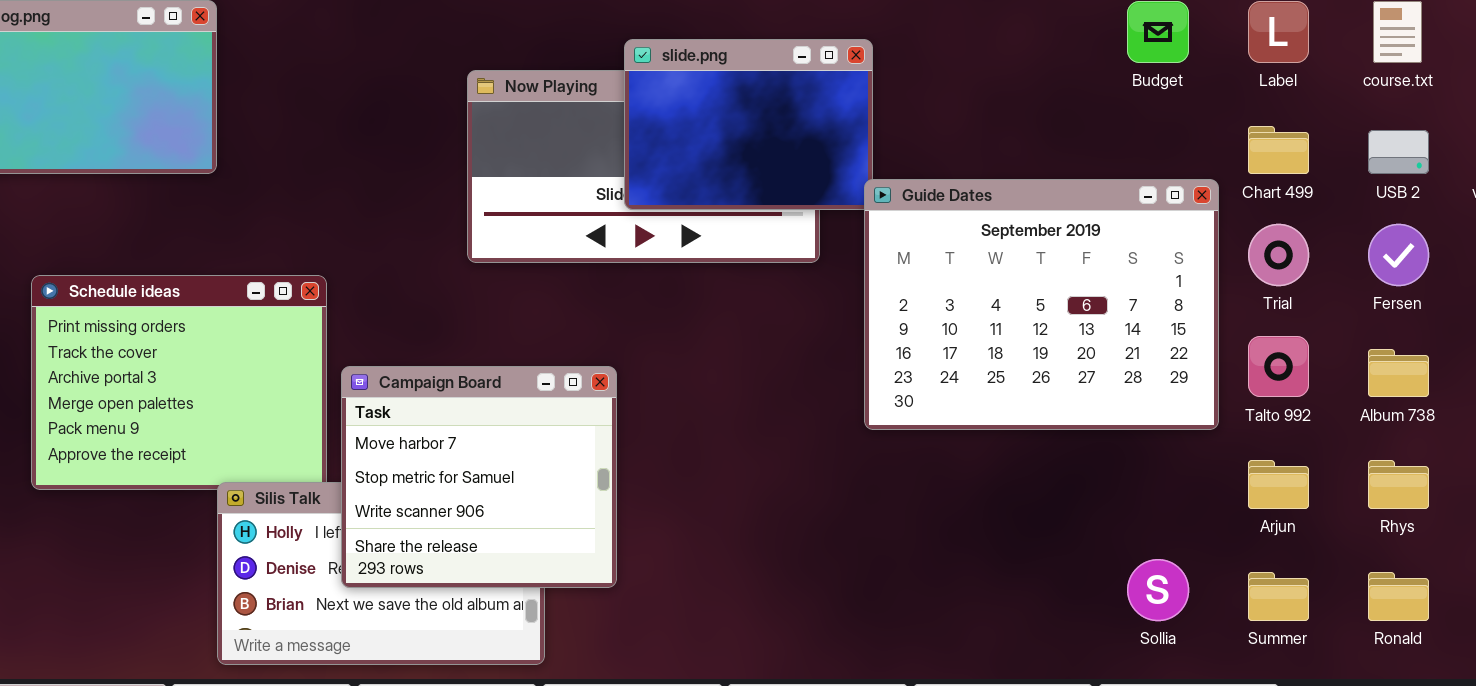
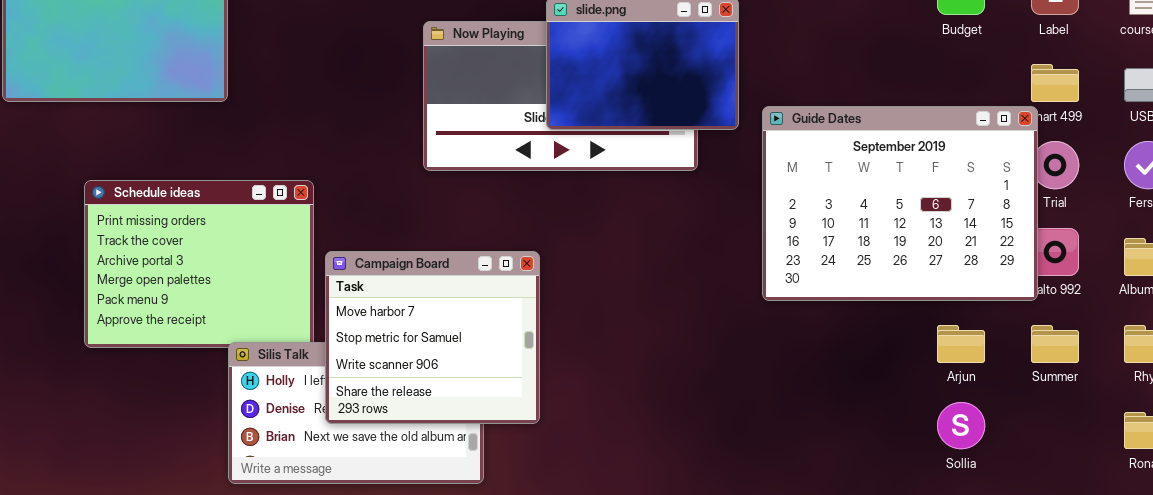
Guide Dates: [864,179,1219,430] -> [762,106,1038,301], moved
Arjun: [1248,460,1309,509] -> [937,325,985,363], moved
Summer: [1248,572,1309,621] -> [1031,325,1079,363], moved

